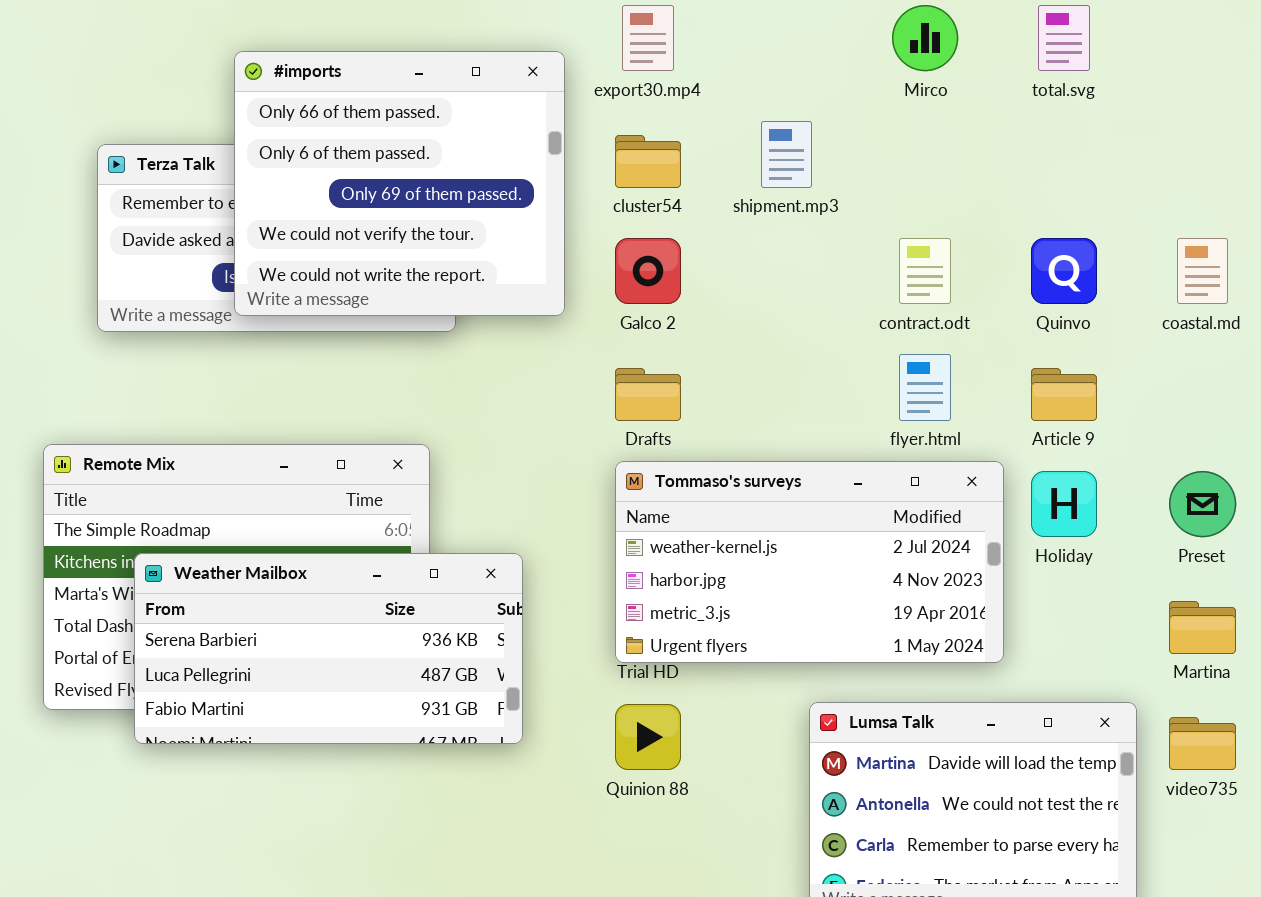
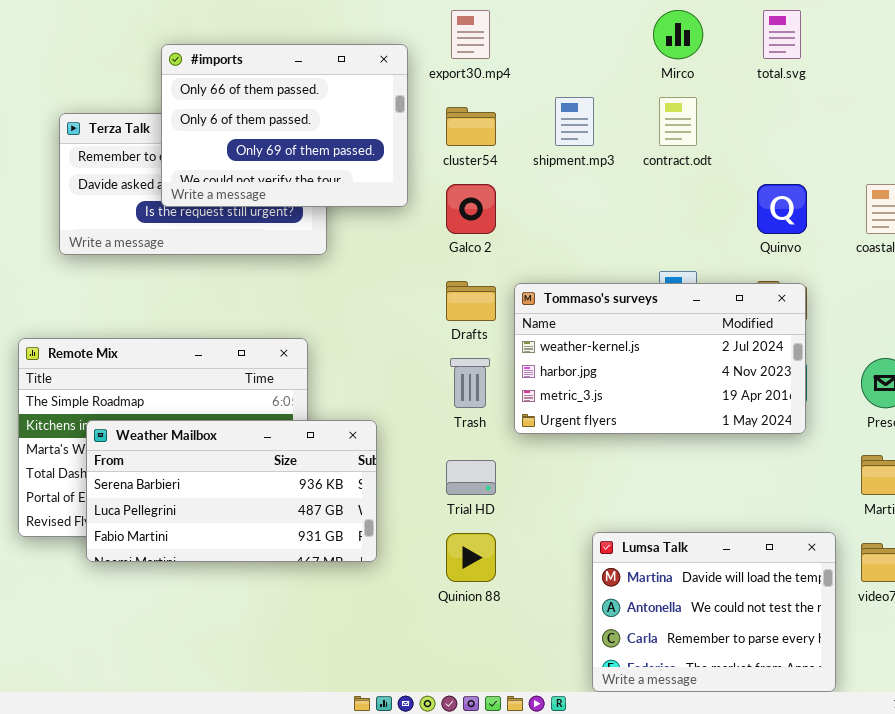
#imports: [234,51,565,316] -> [161,44,408,207], resized
contract.odt: [899,238,951,304] -> [659,97,697,146], moved
Tommaso's surveys: [615,461,1004,663] -> [514,283,806,434], moved

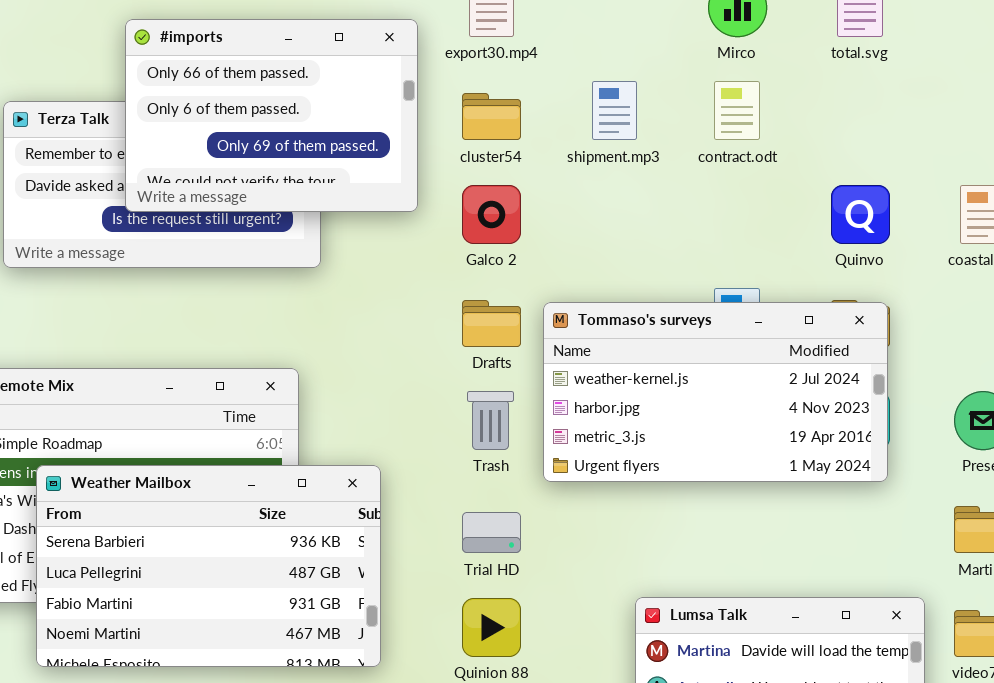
Weather Mailbox: [86,420,377,562] -> [36,465,381,667], resized

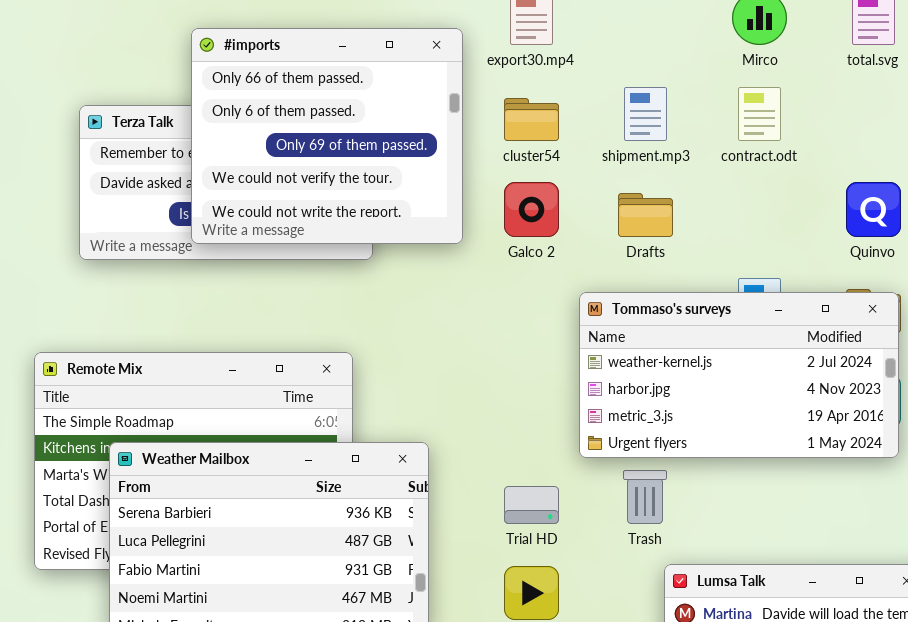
#imports: [125,19,418,212] -> [191,28,463,244], resized
Drafts: [462,300,521,347] -> [618,193,673,237], moved
Trash: [467,391,514,450] -> [623,470,667,524], moved

